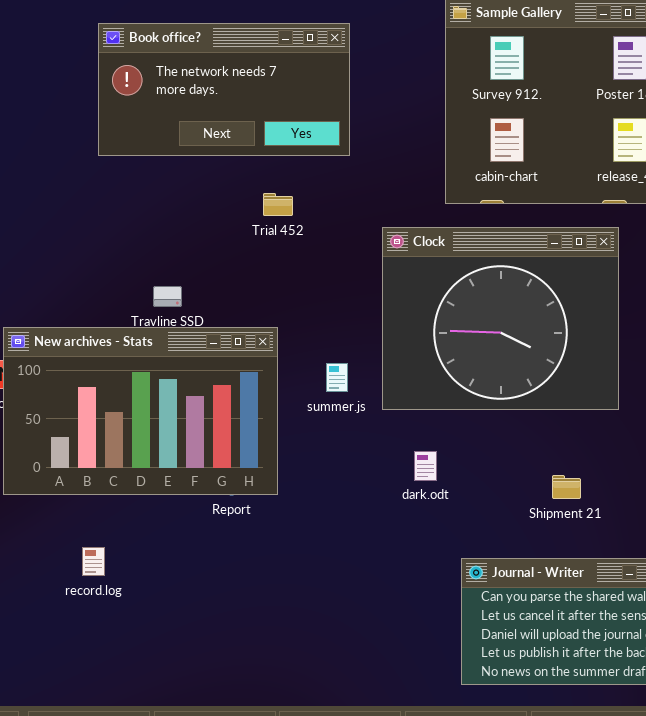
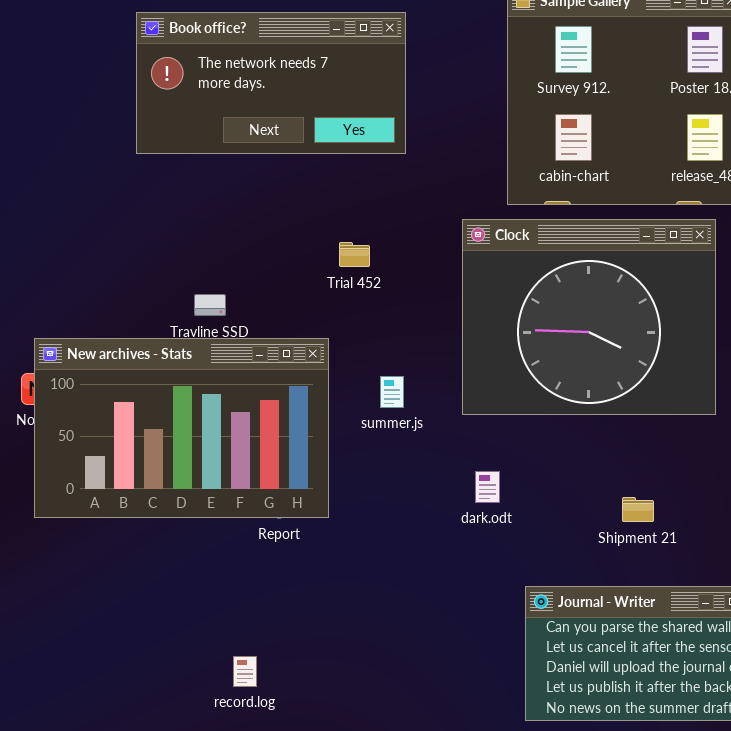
Trial 452: [263,193,293,216] -> [339,242,370,267], moved
Clock: [382,227,619,410] -> [462,219,716,415], moved
record.log: [82,547,105,576] -> [233,656,257,687], moved

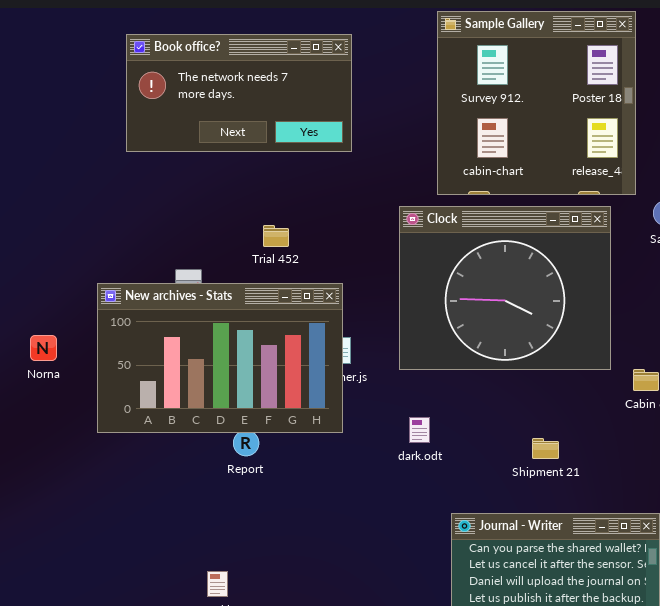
Trial 452: [339,242,370,267] -> [263,225,289,247], moved
New archives - Stats: [34,338,329,518] -> [97,283,343,433], moved

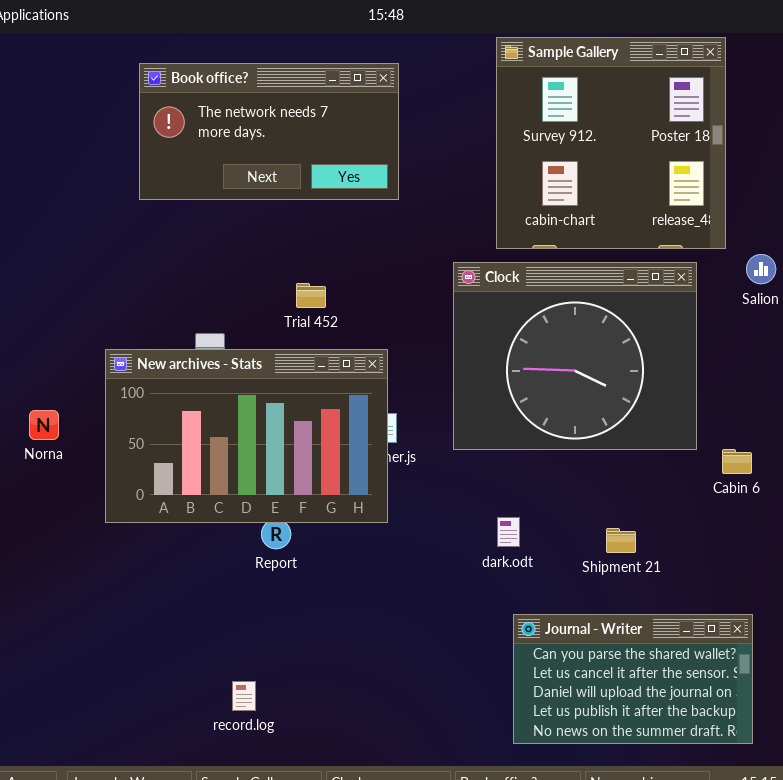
dark.odt: [409,417,430,443] -> [497,517,520,547], moved

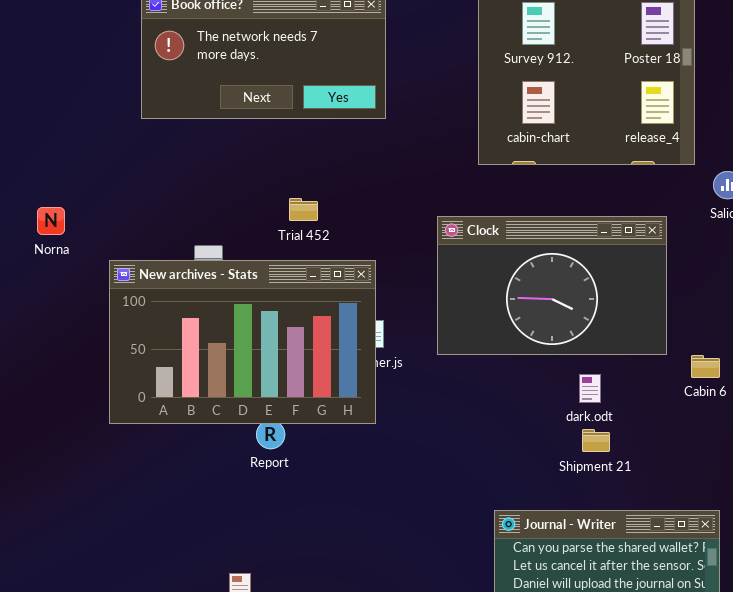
Clock: [453,262,697,450] -> [437,216,667,355], resized
Norna: [29,410,59,440] -> [37,207,65,235], moved
dark.odt: [497,517,520,547] -> [579,374,601,403], moved

